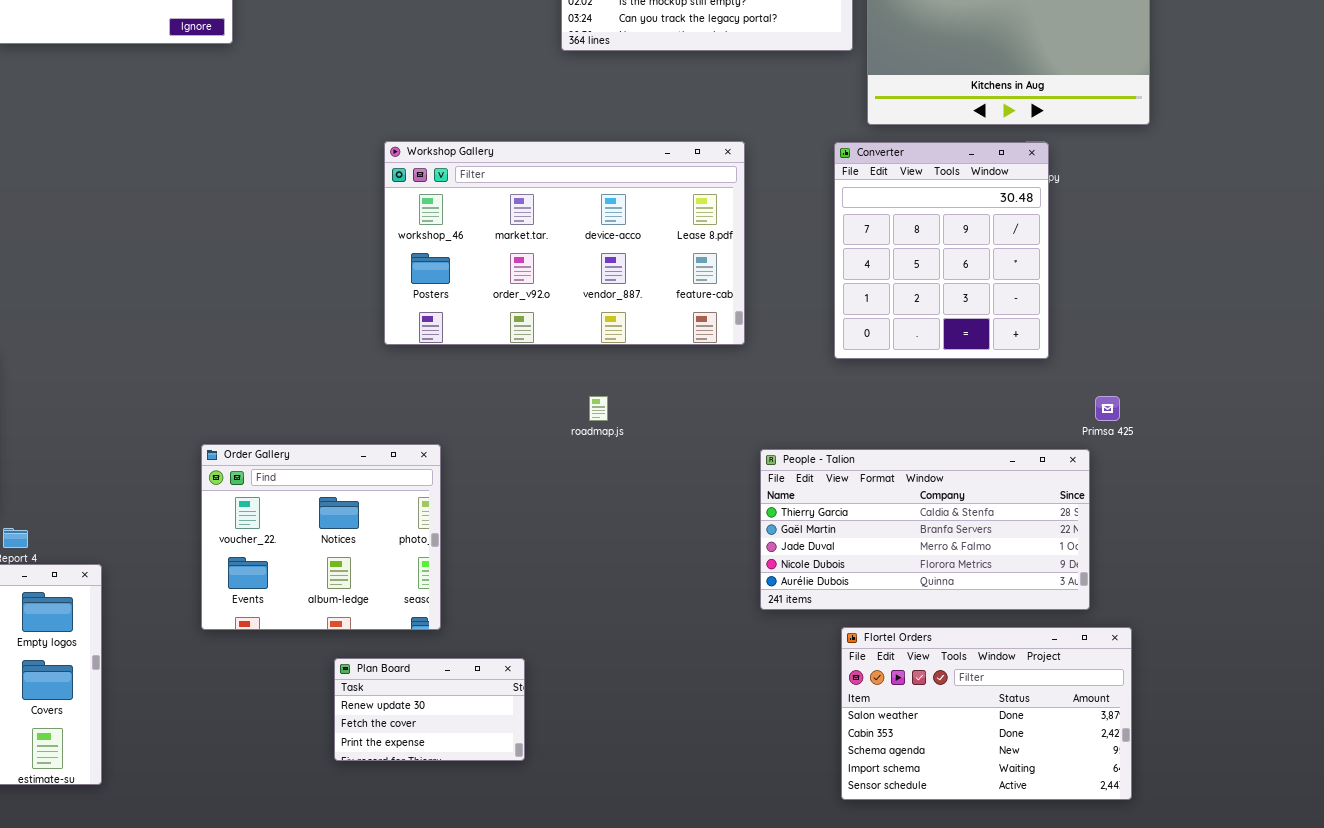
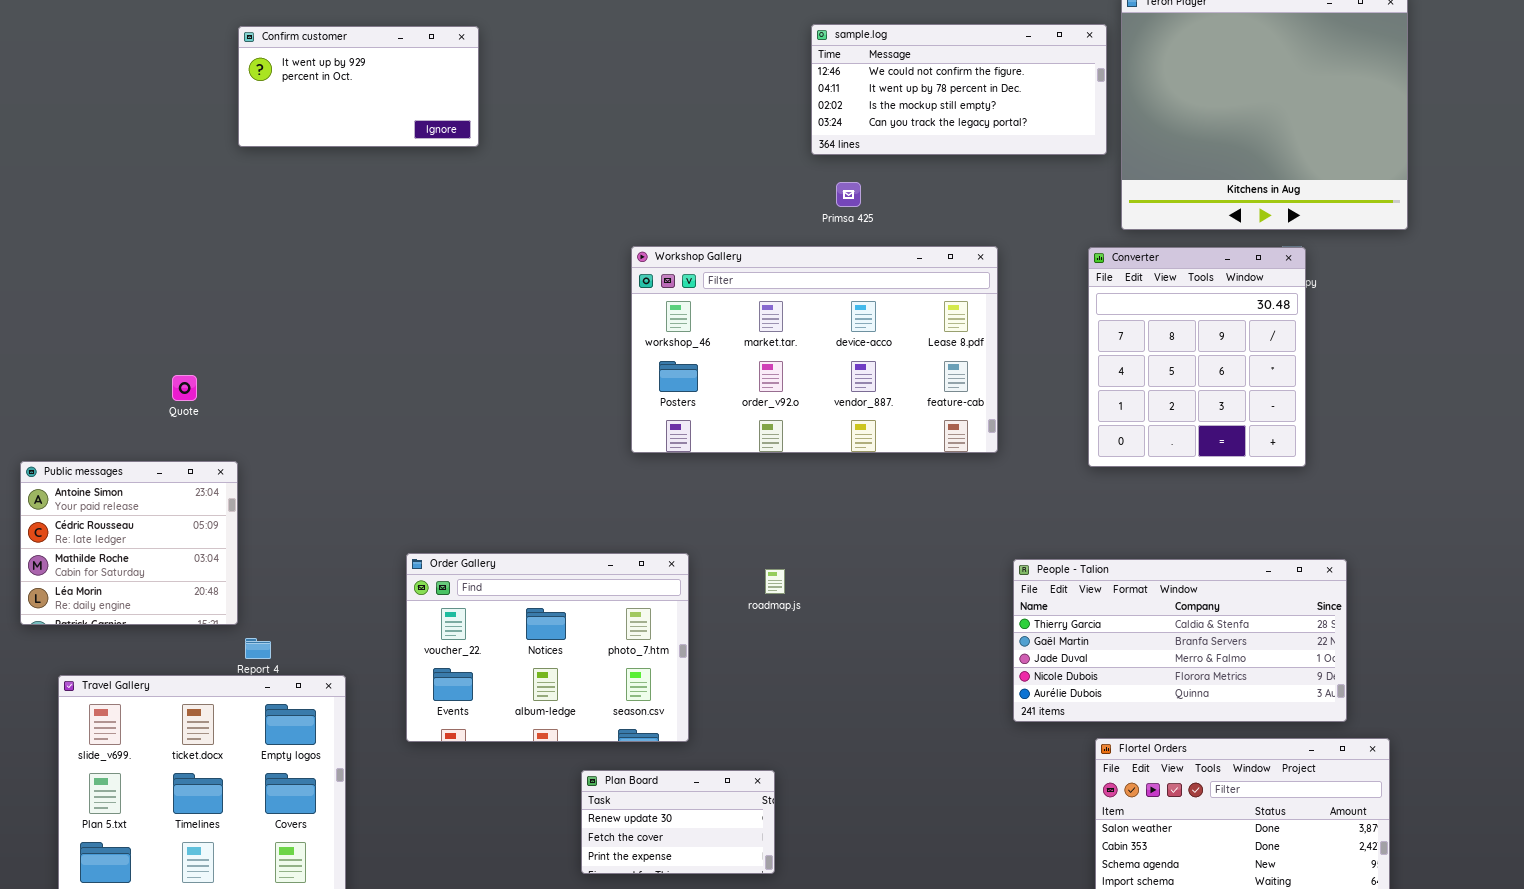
roadmap.js: [589,396,608,421] -> [765,569,785,594], moved
Primsa 425: [1095,396,1120,421] -> [836,182,861,207], moved
Order Gallery: [201,444,441,630] -> [406,553,689,742], resized

